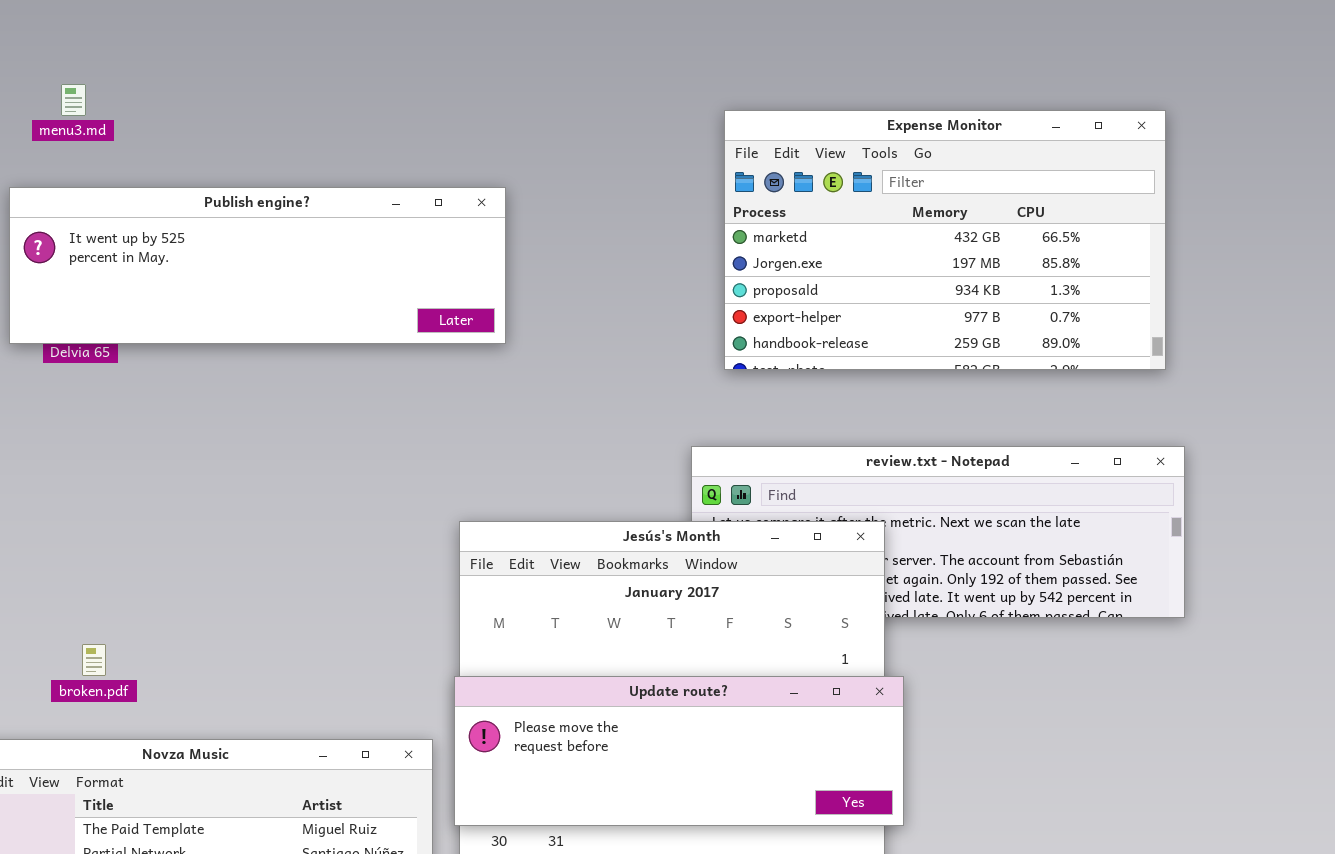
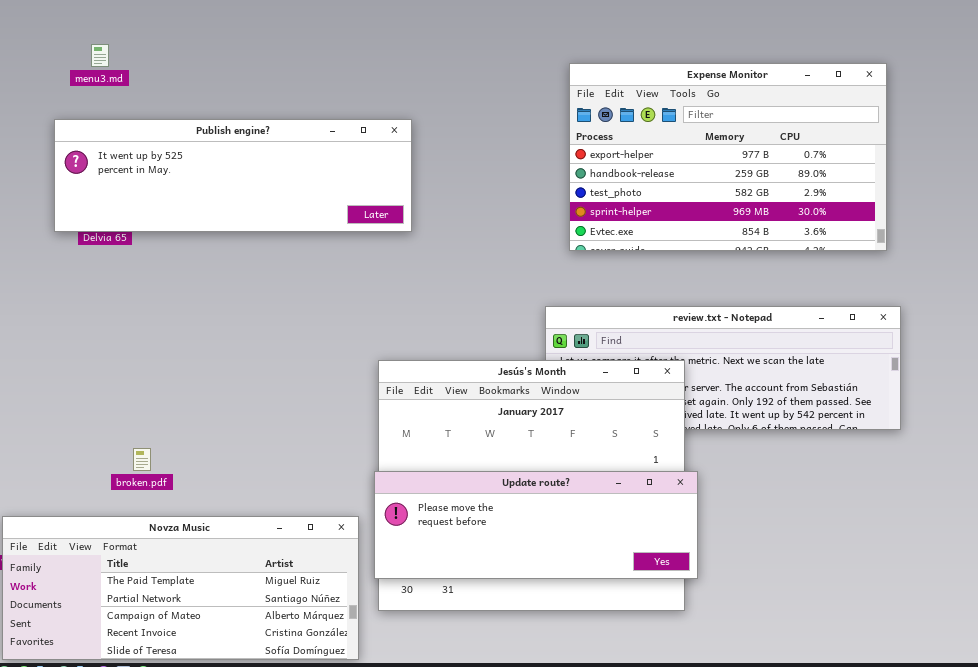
Expense Monitor: [724,110,1166,370] -> [569,63,887,251], scrolled down 3 rows
broken.pdf: [82,644,106,676] -> [133,448,151,471], moved

